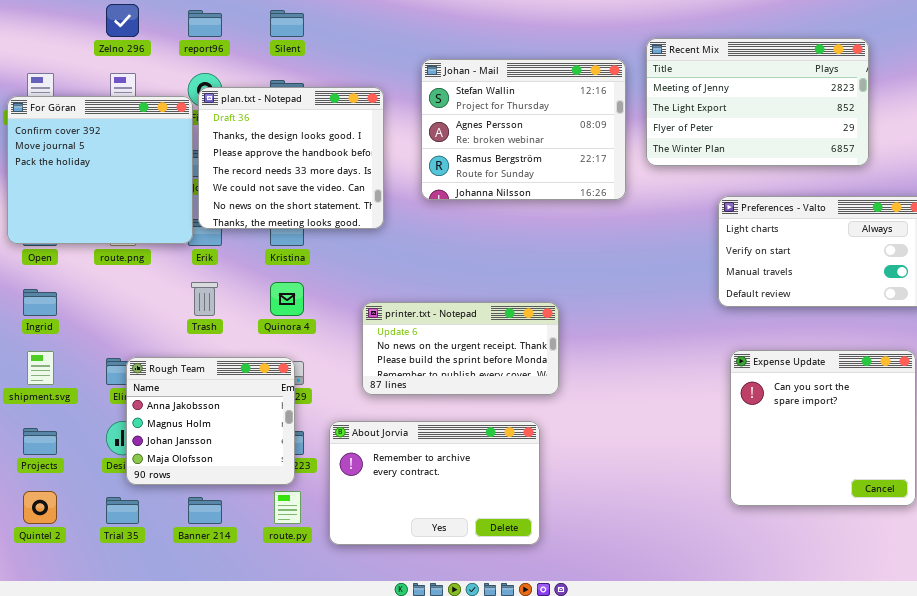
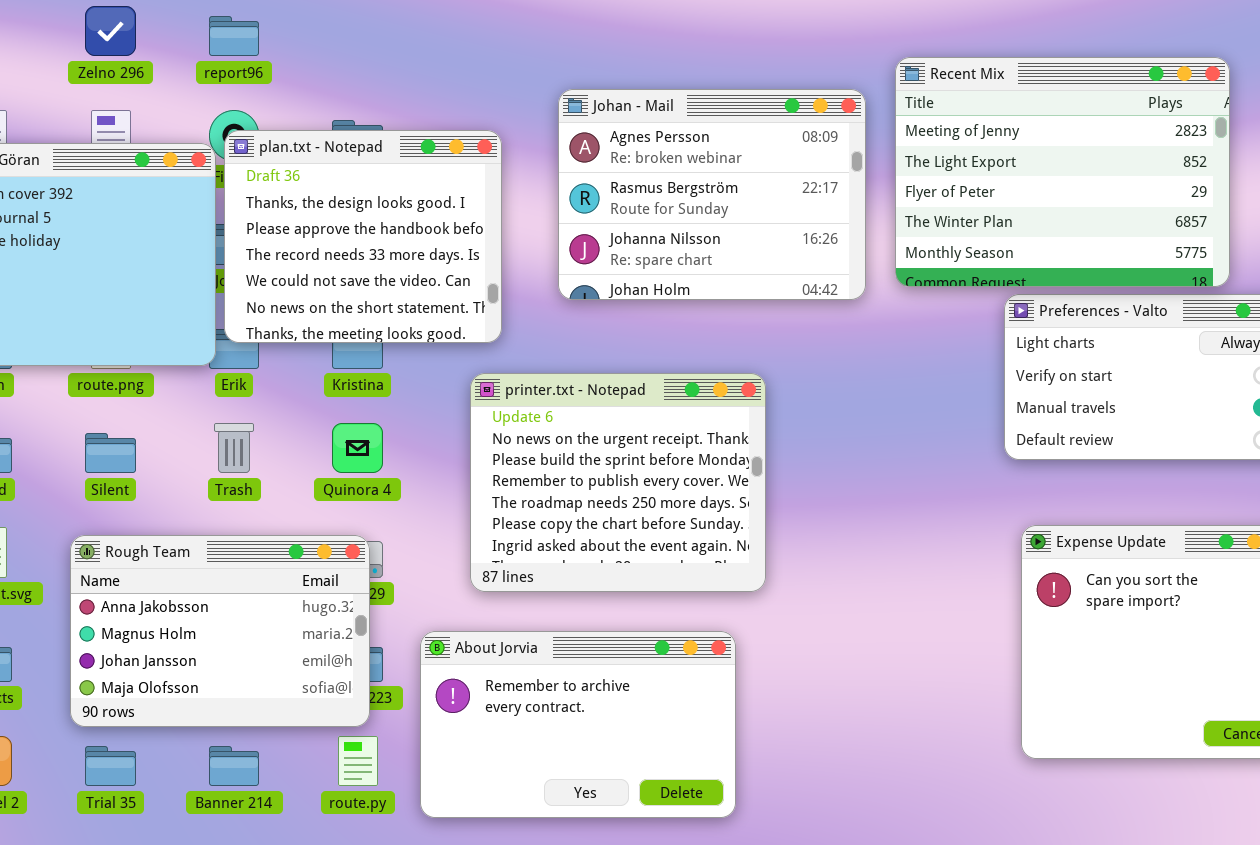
Silent: [270,10,304,37] -> [85,433,136,473], moved
Recent Mix: [646,38,869,166] -> [895,57,1230,287], resized
Johan - Mail: [421,59,626,200] -> [558,89,866,300], scrolled down 1 row
printer.txt - Notepad: [362,302,559,395] -> [470,373,766,592], resized
Rough Team: [126,357,295,485] -> [70,535,370,727], resized

